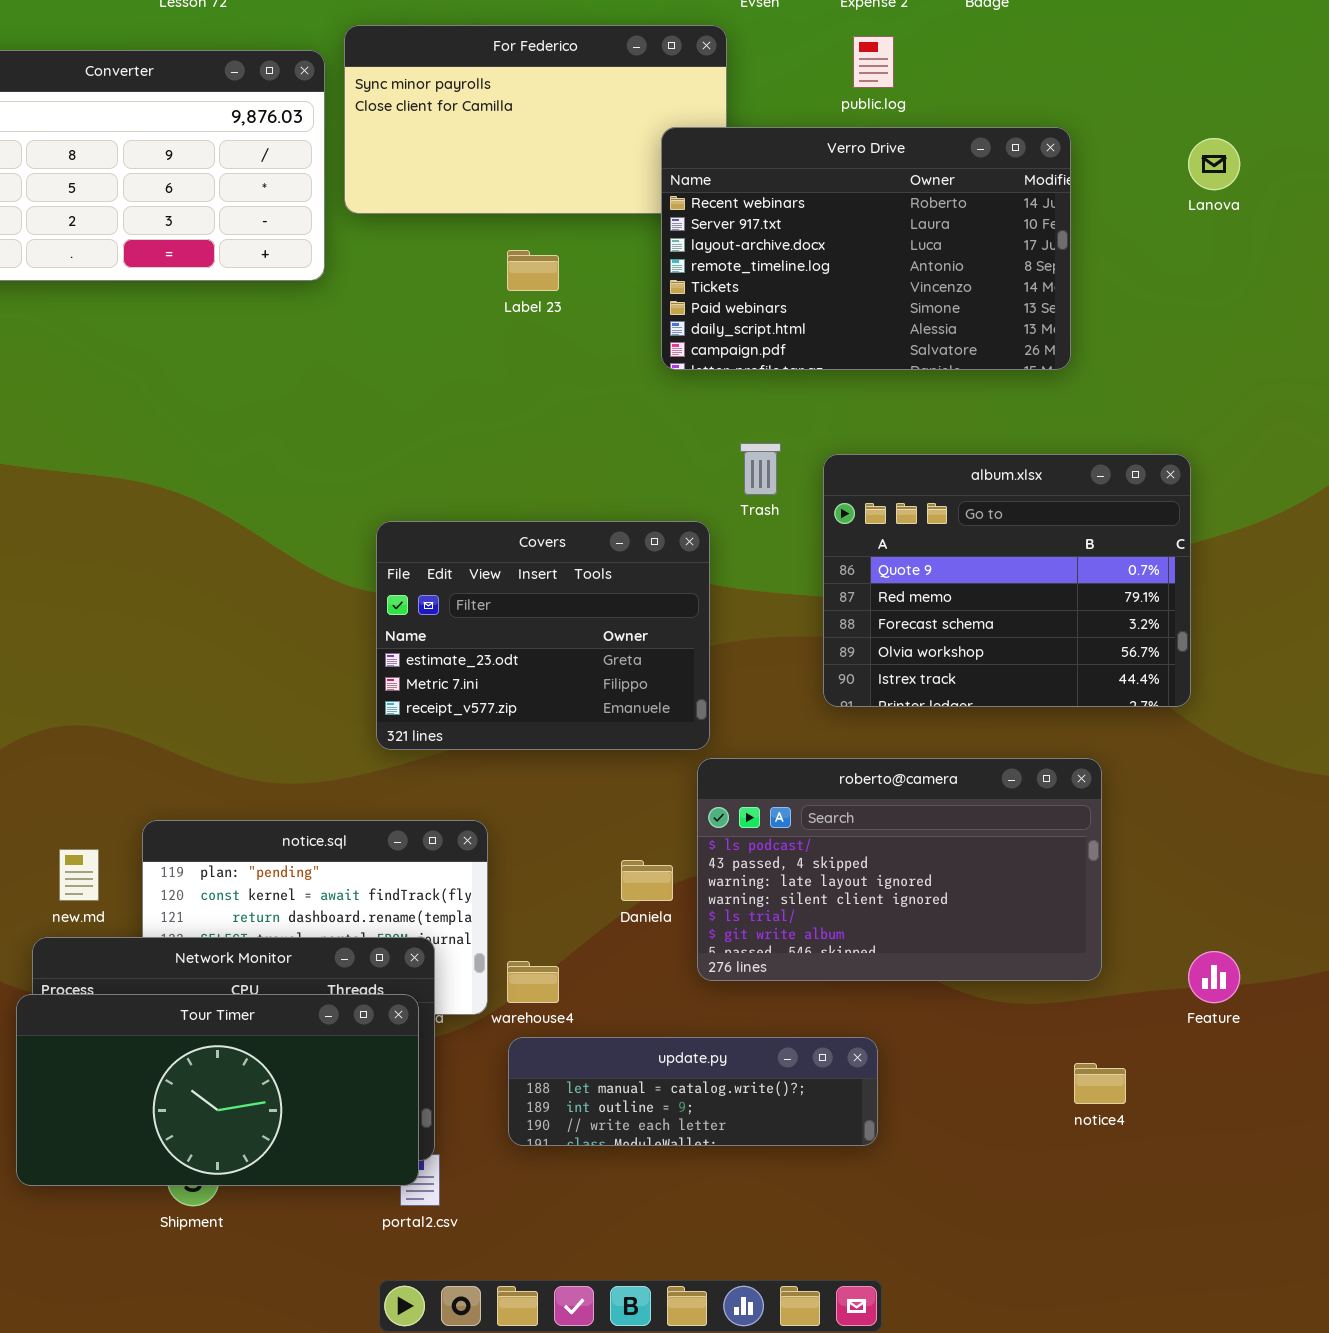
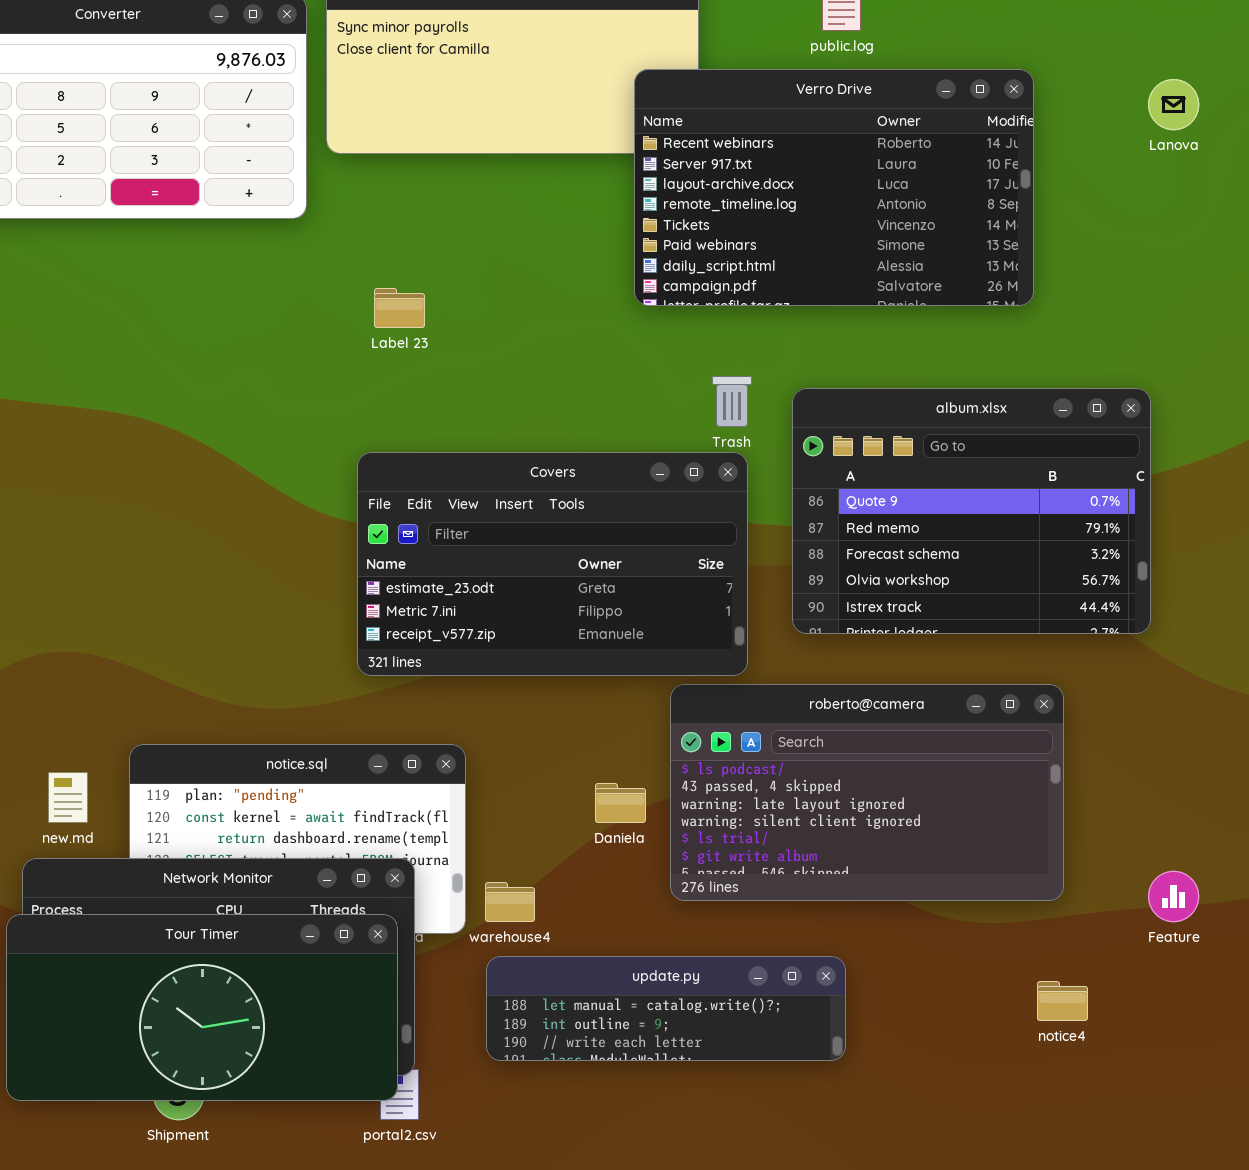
Label 23: [507,250,559,291] -> [374,288,425,328], moved
Covers: [376,521,710,750] -> [357,452,748,676], resized

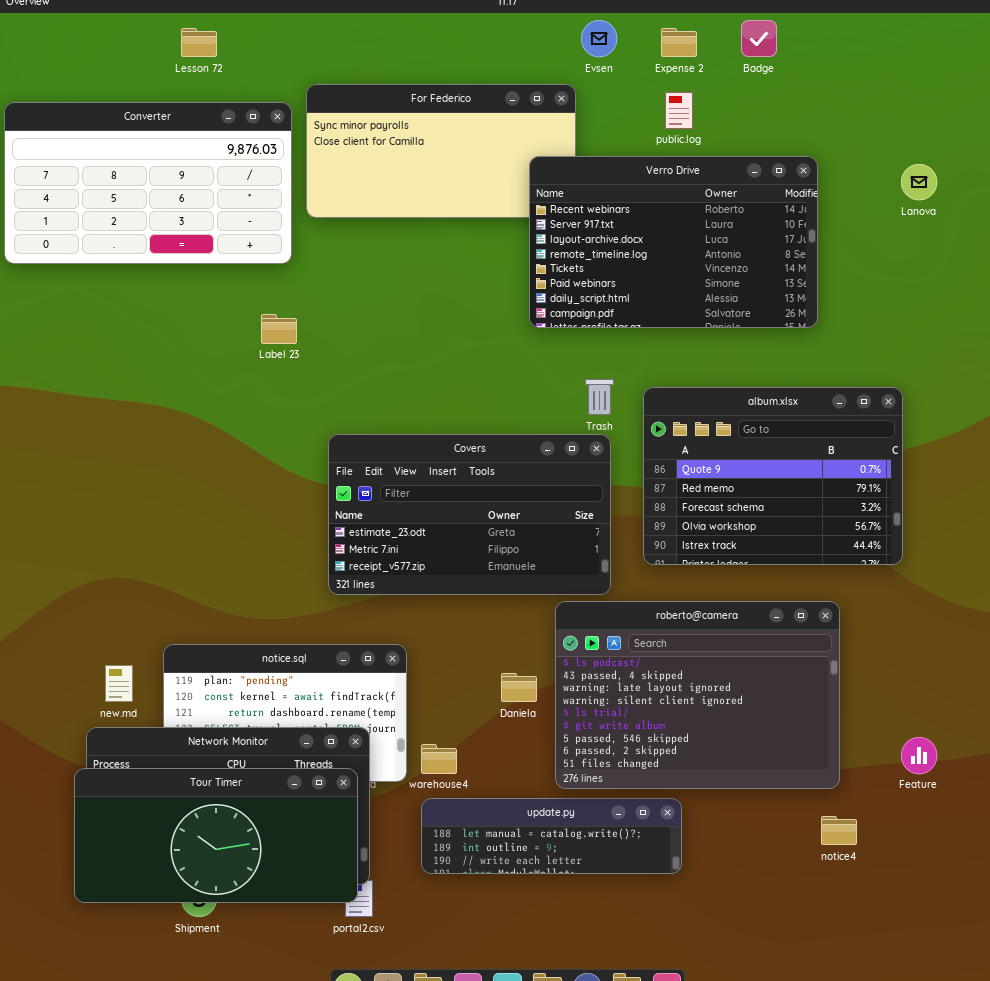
Label 23: [374,288,425,328] -> [261,314,297,344], moved
roberto@camera: [670,684,1064,901] -> [555,601,840,789], resized

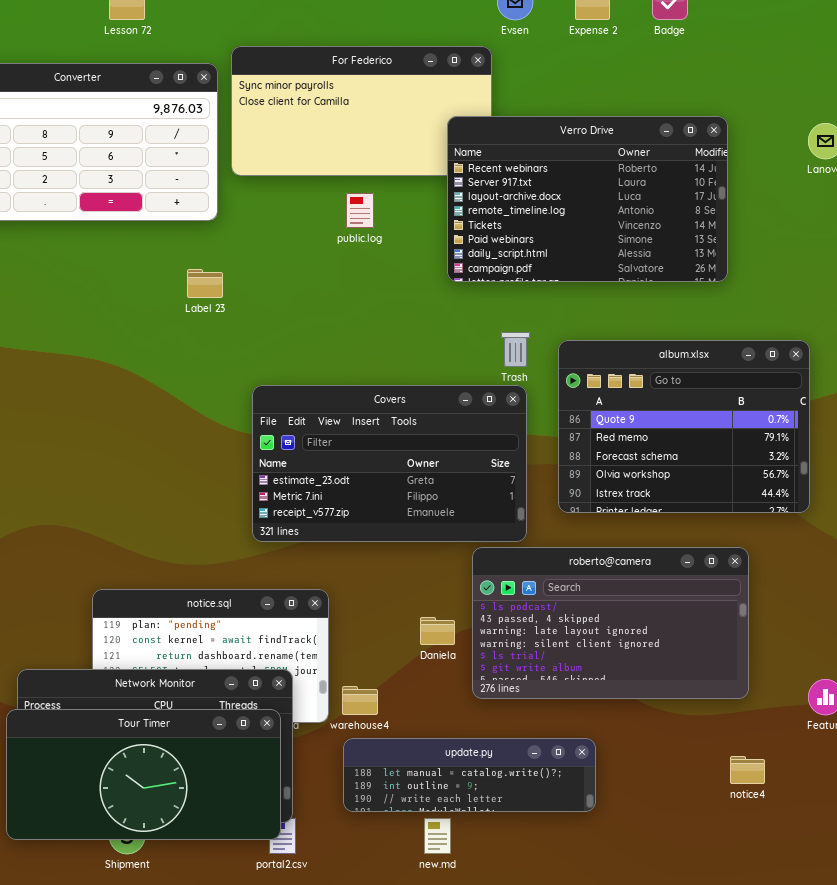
public.log: [665,92,693,129] -> [346,193,374,228], moved
roberto@camera: [555,601,840,789] -> [472,547,749,699], resized
new.md: [105,665,133,702] -> [424,818,451,854], moved

